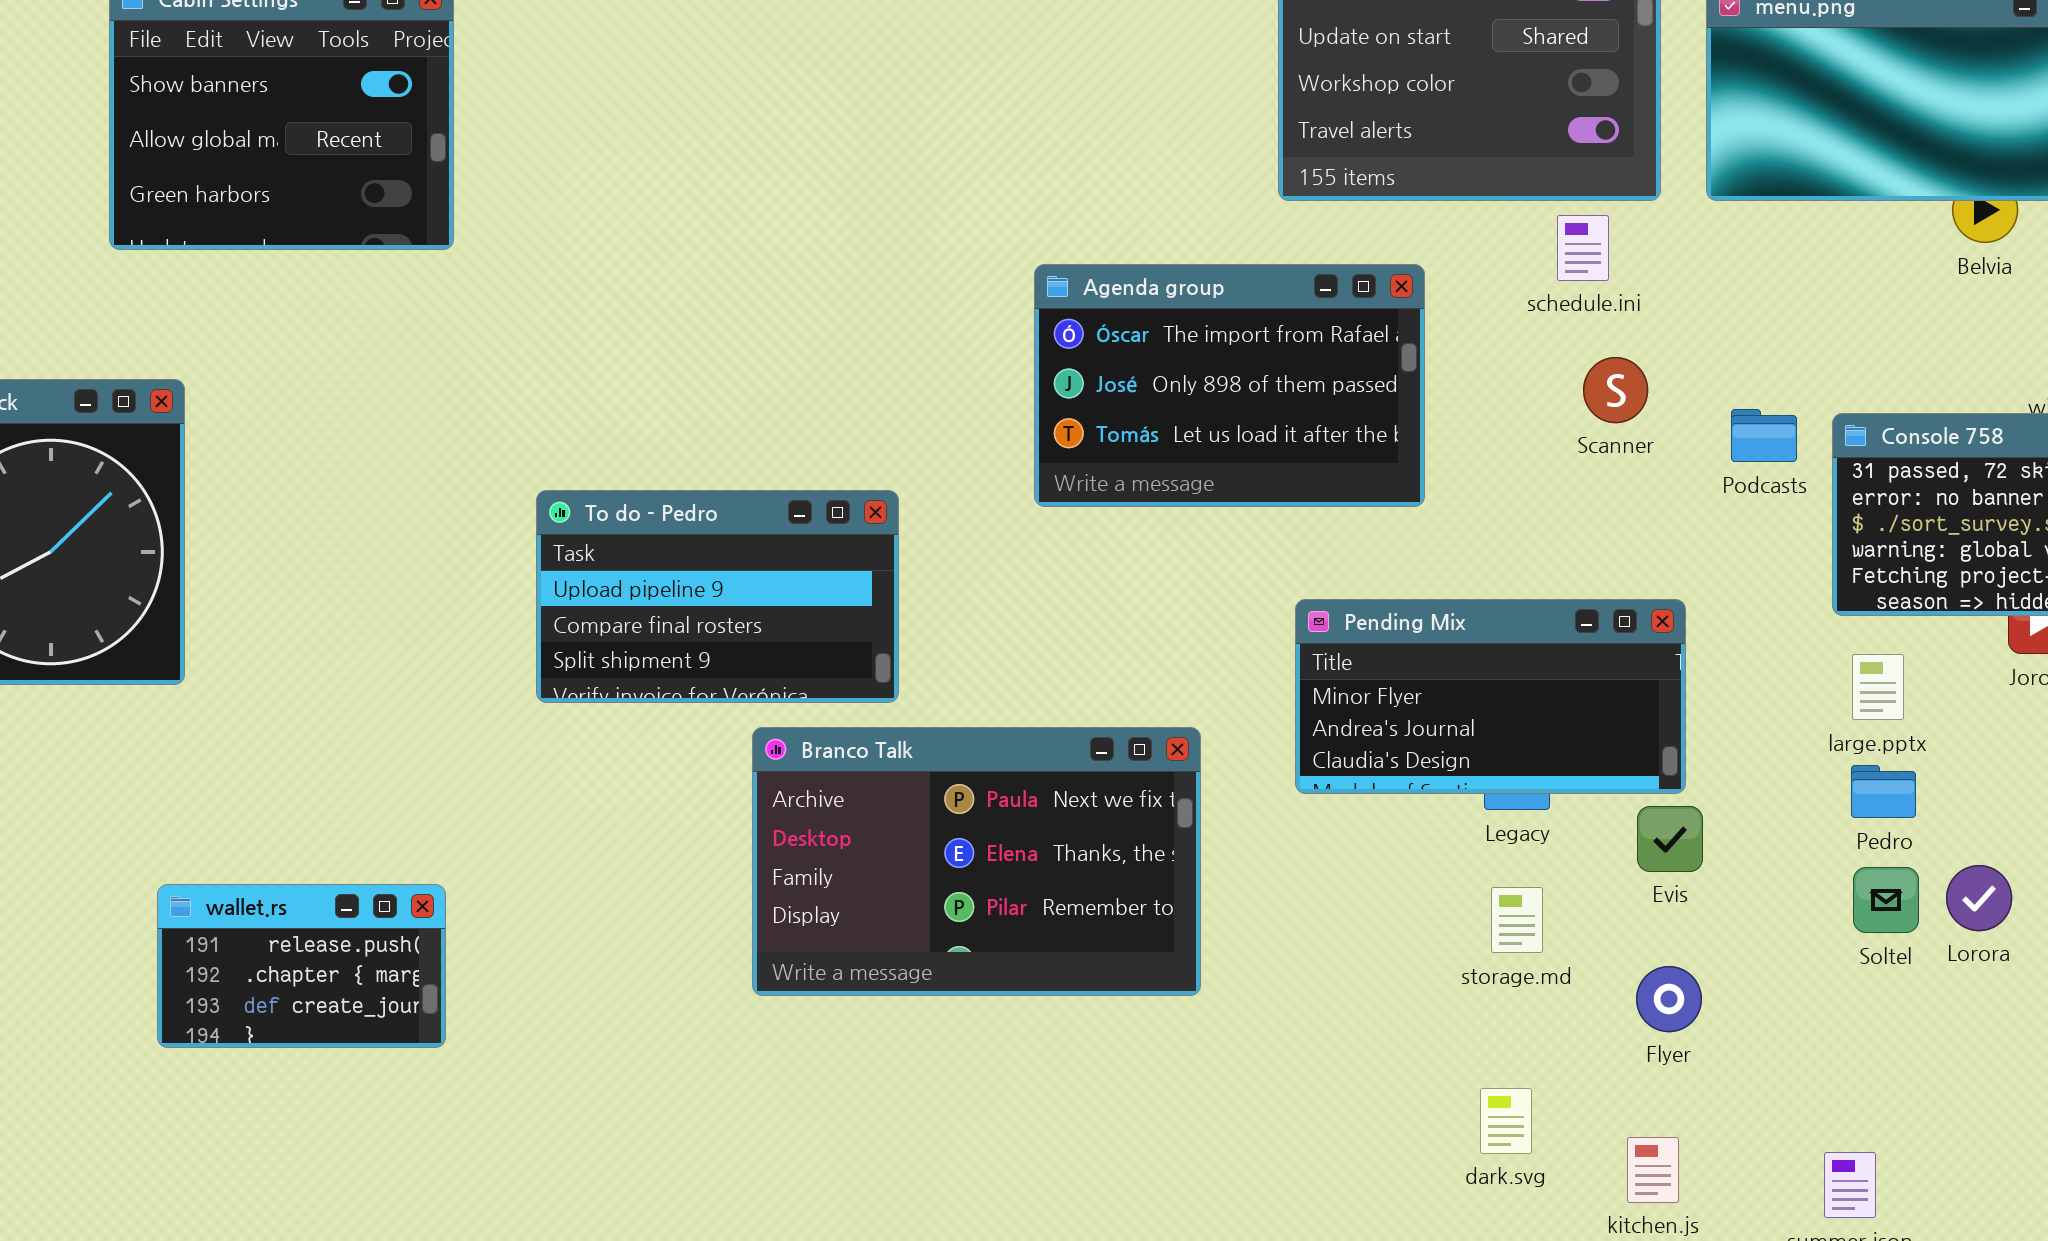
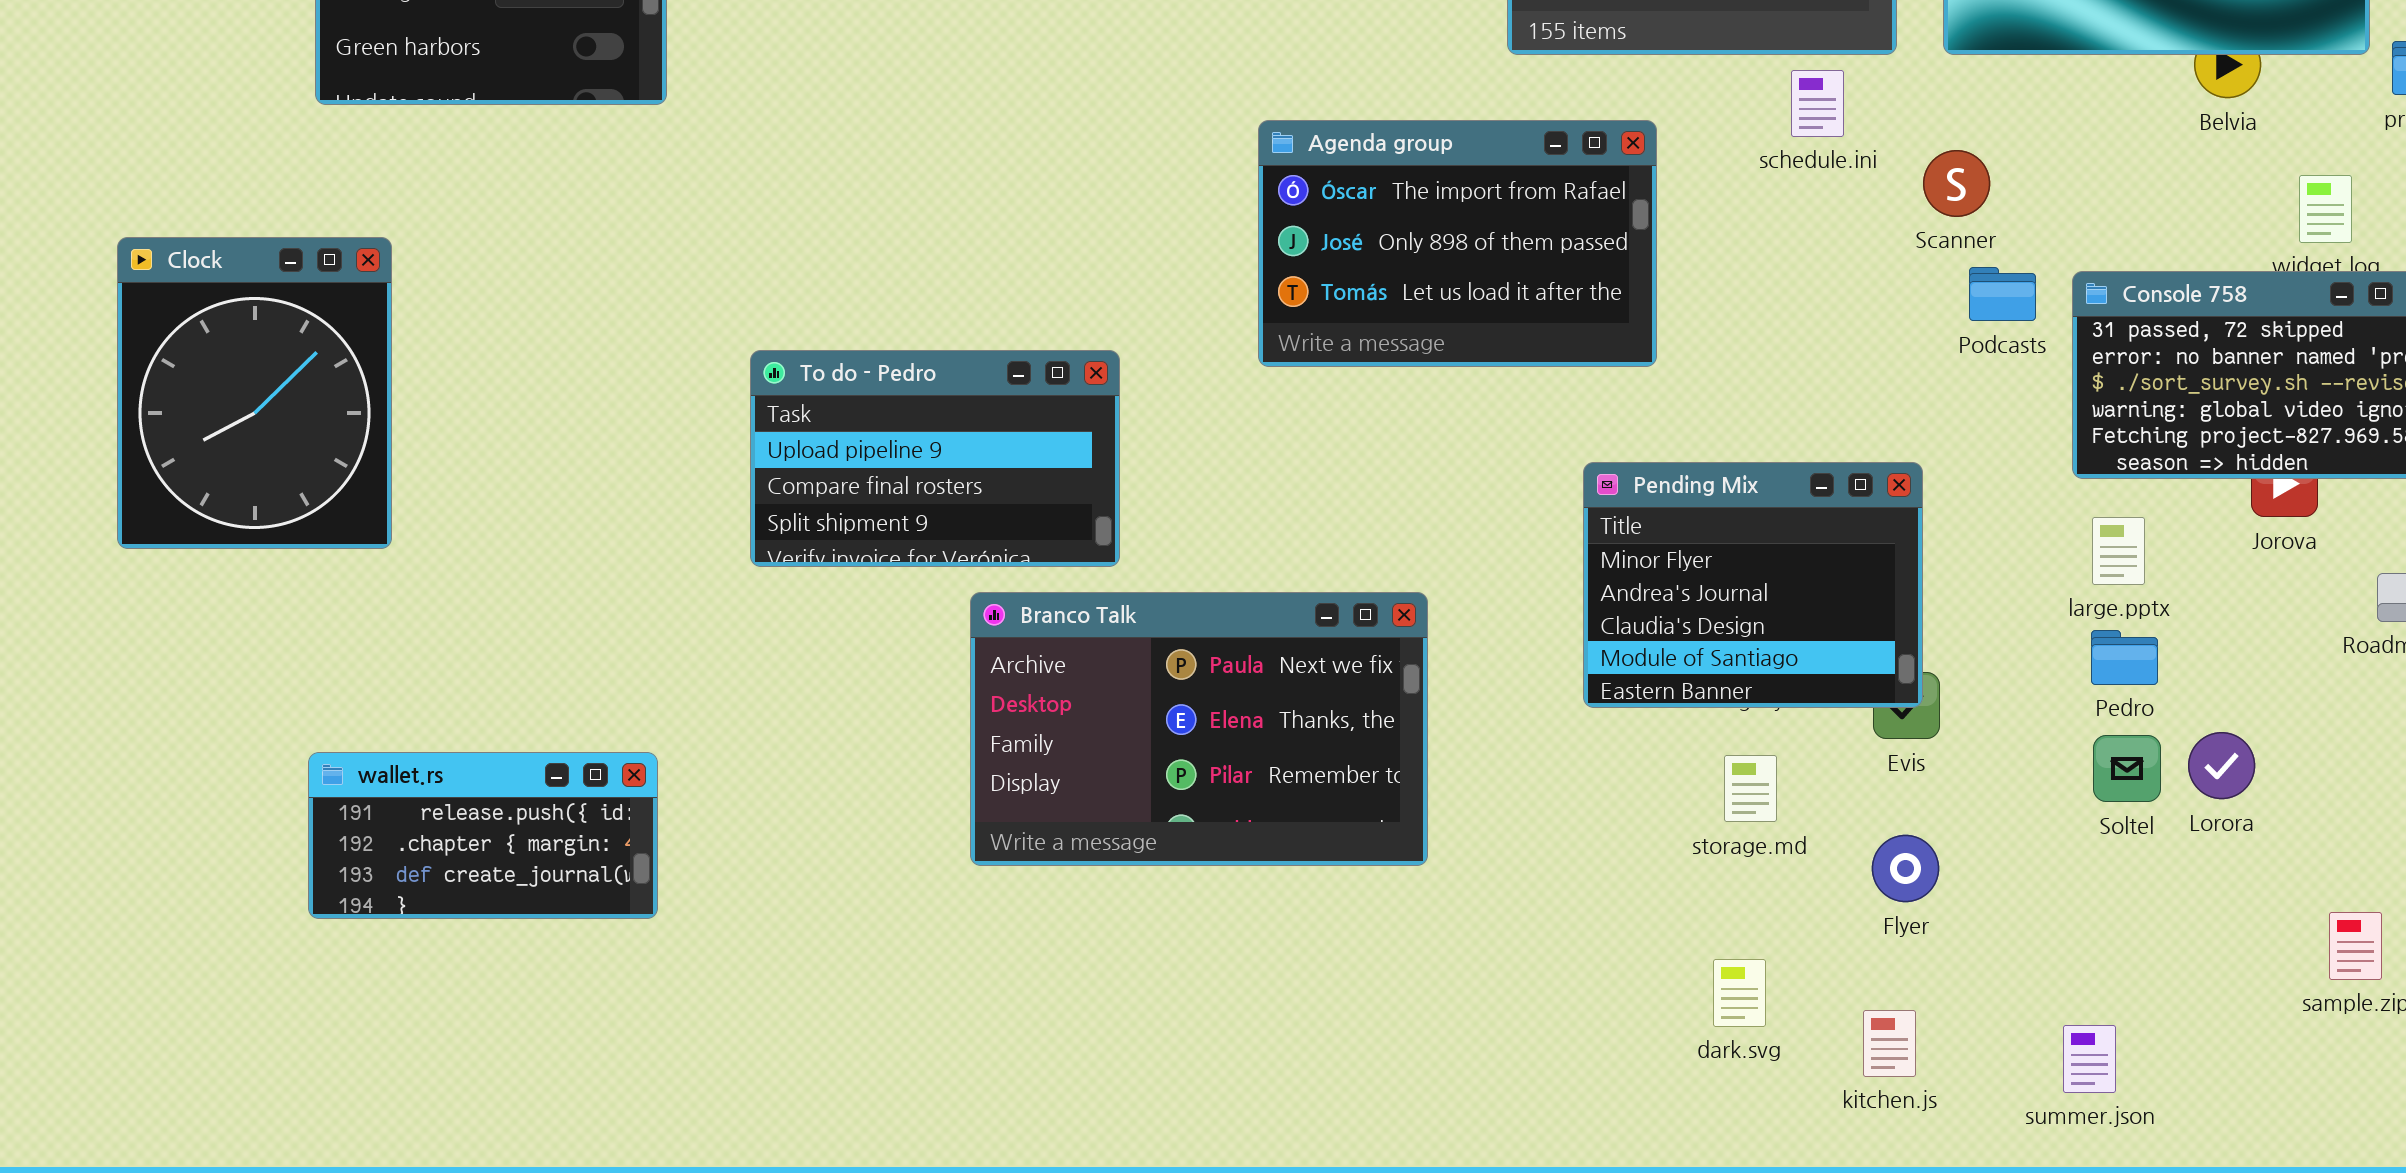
Scanner: [1583,357,1648,423] -> [1923,150,1990,217], moved
Pending Mix: [1295,599,1686,794] -> [1583,462,1923,708], resized
wallet.rs: [157,884,446,1048] -> [308,752,658,919], resized

